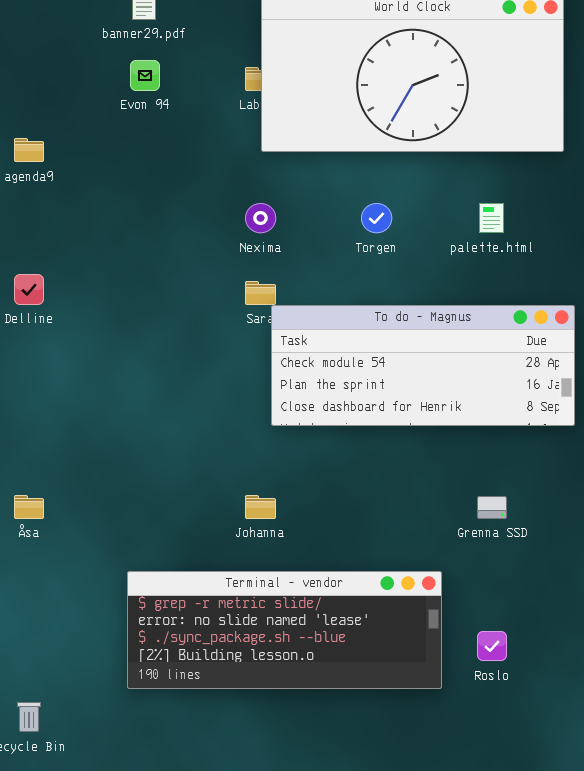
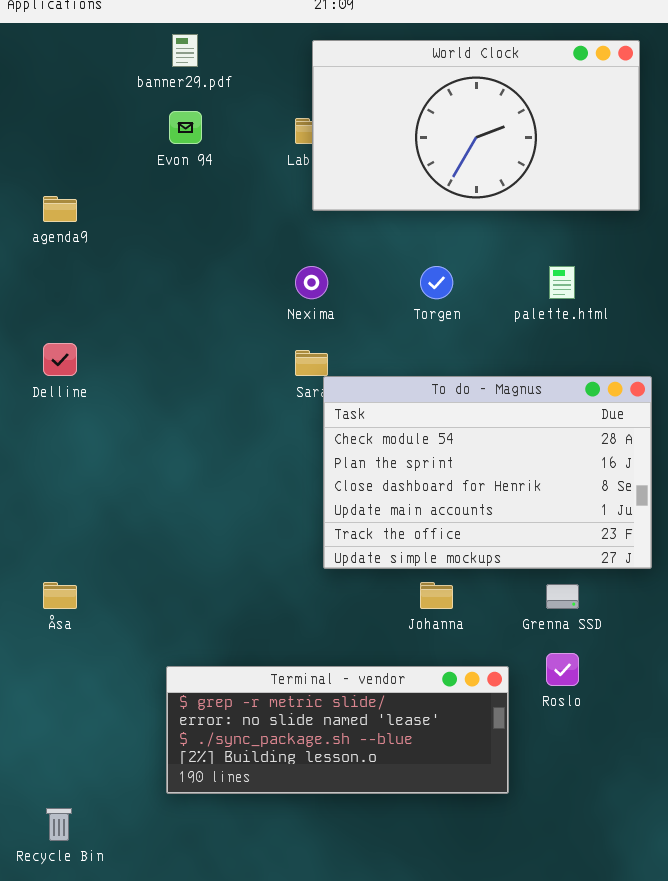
To do - Magnus: [271,305,575,426] -> [323,376,652,569], resized
Johanna: [245,495,276,519] -> [420,582,453,609], moved
Roslo: [477,631,507,661] -> [546,653,579,686], moved

